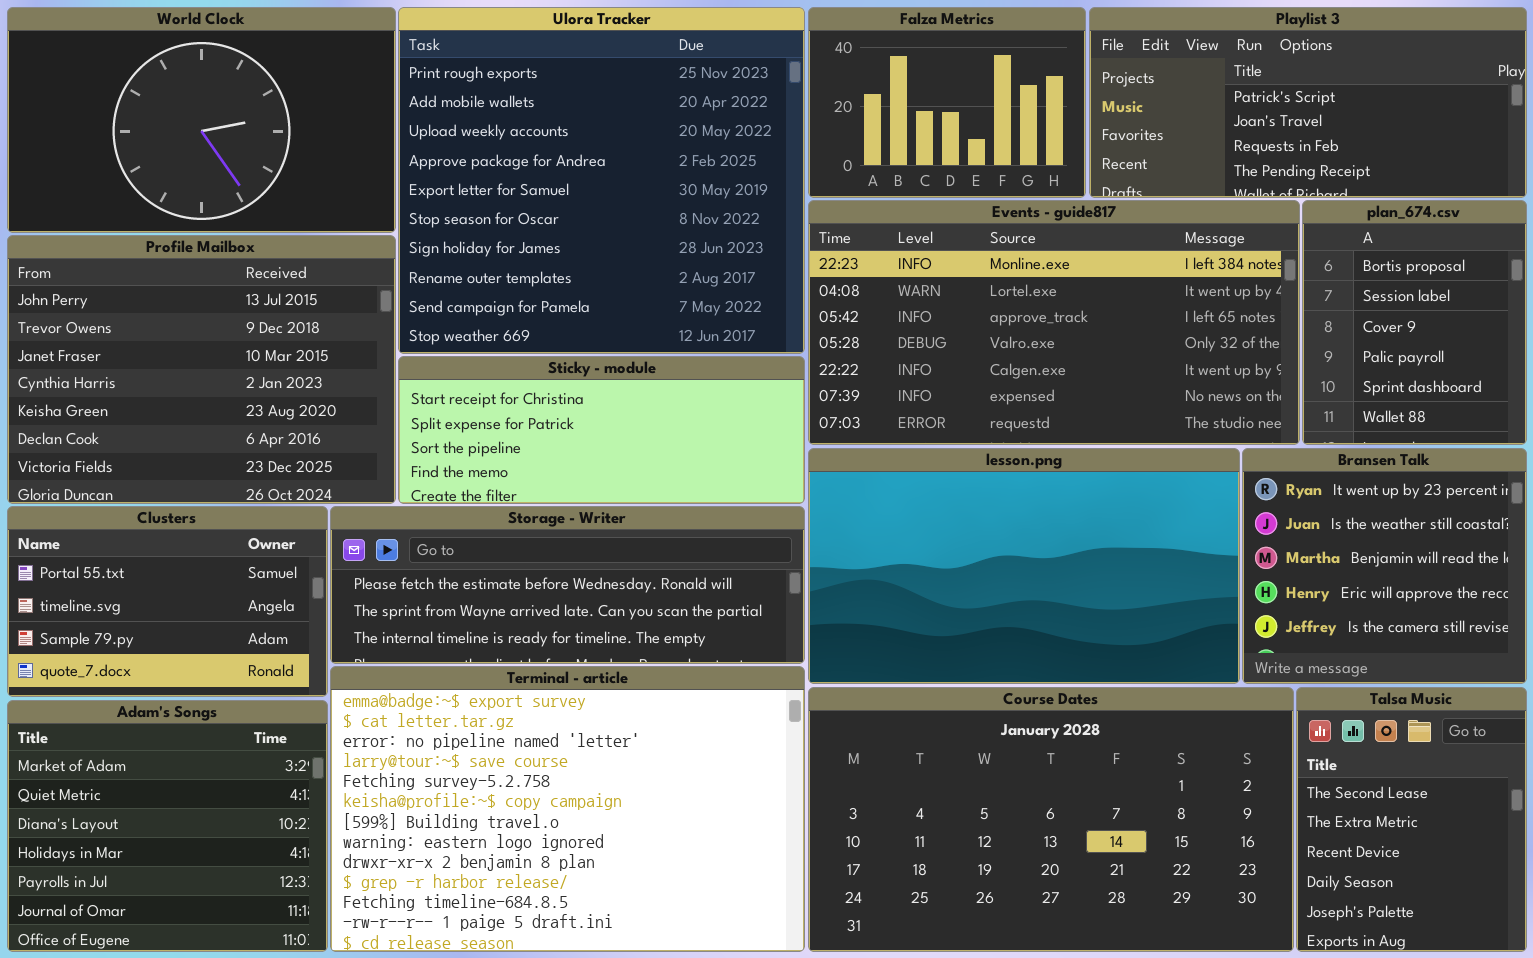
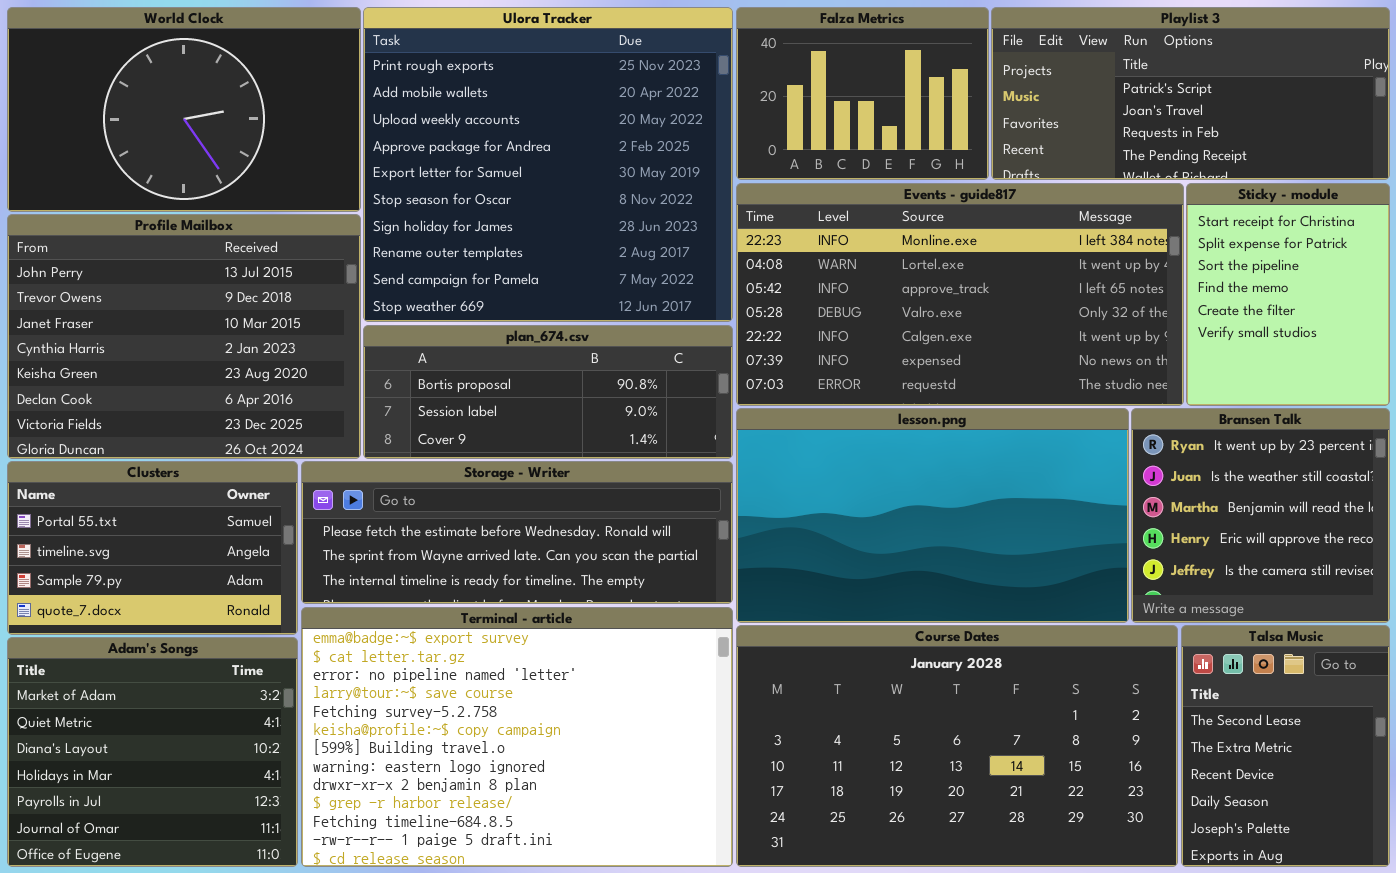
plan_674.csv: [1302,200,1527,445] -> [363,325,733,459], moved, resized
Sticky - module: [398,356,805,504] -> [1186,183,1390,406], moved, resized

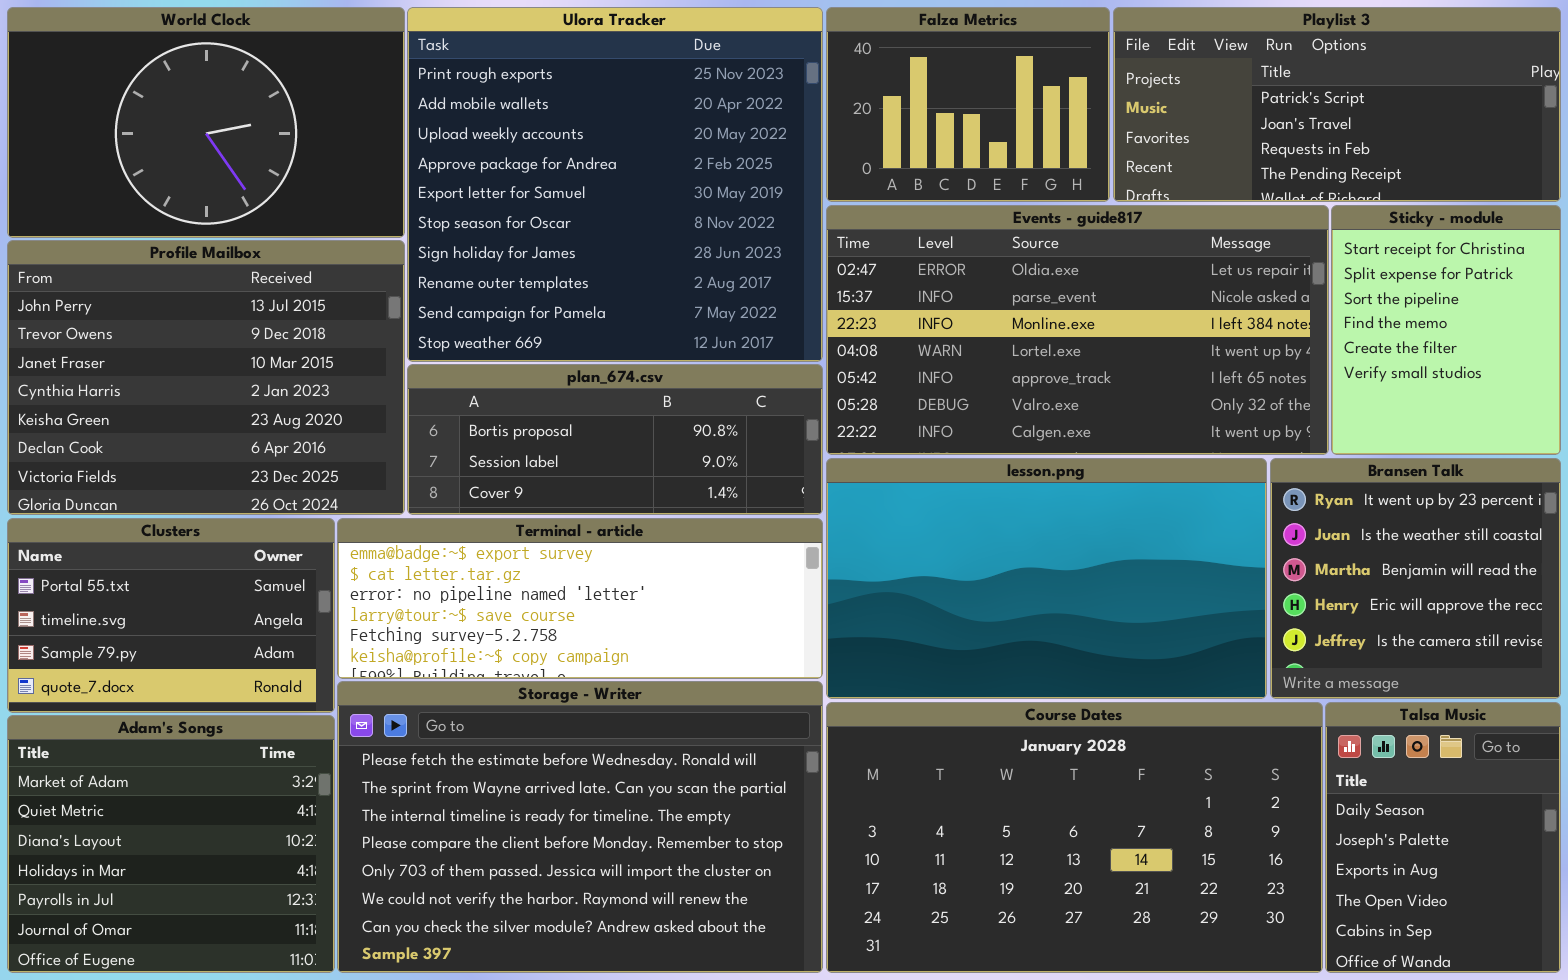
Events - guide817: [736,183,1184,406] -> [826,205,1329,455], scrolled up 2 rows
Storage - Writer: [301,461,733,604] -> [337,681,823,973], moved, resized
Terminal - article: [301,607,733,867] -> [337,518,823,679], moved, resized
Talsa Music: [1181,625,1390,867] -> [1325,702,1561,973], scrolled down 3 rows

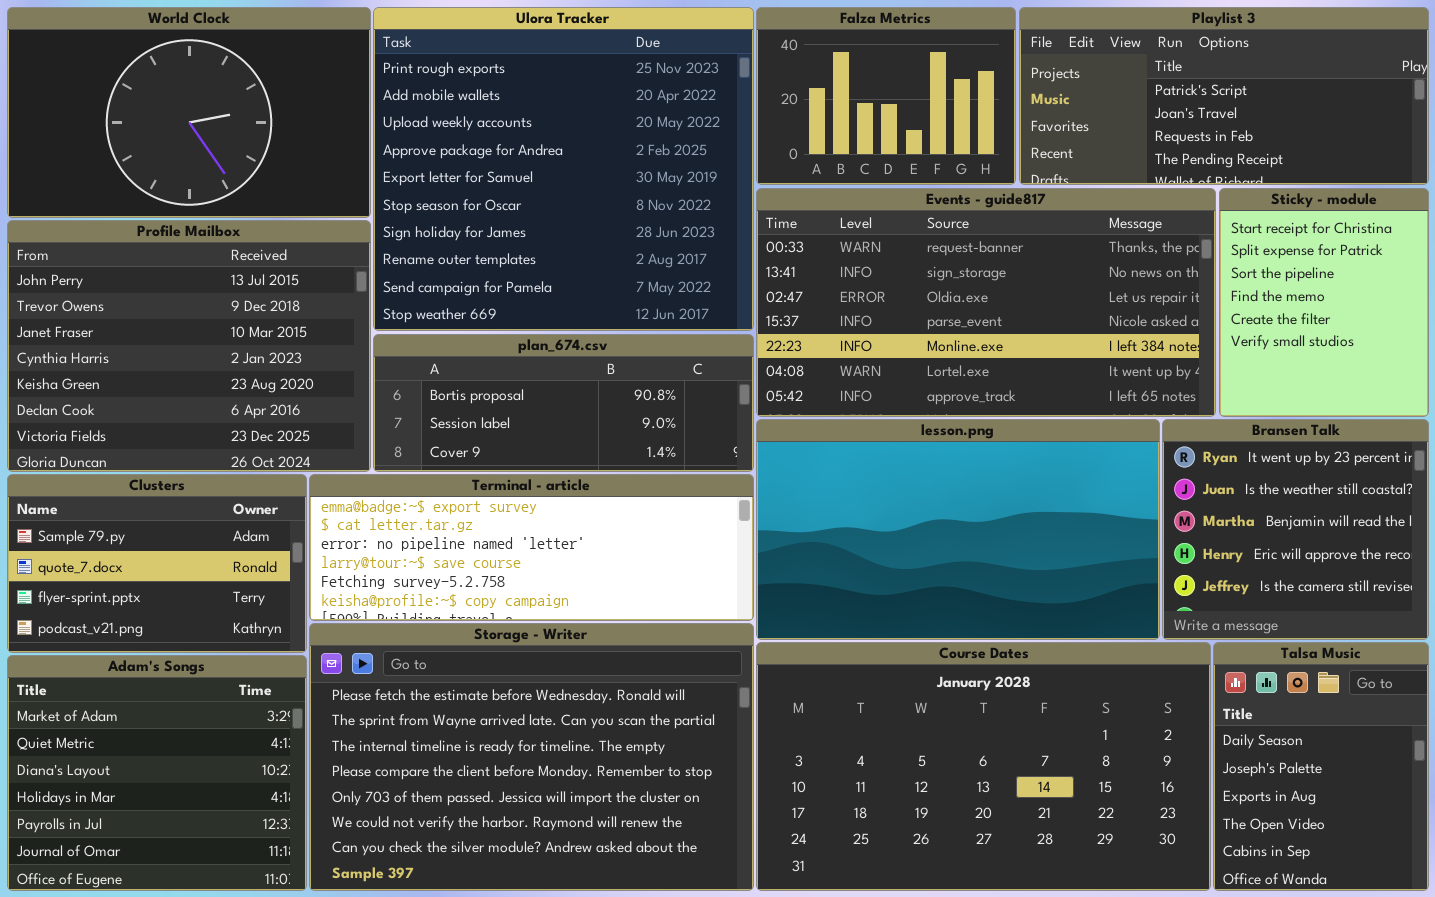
Events - guide817: [826,205,1329,455] -> [756,188,1216,417], scrolled up 2 rows
Clusters: [7,518,335,713] -> [7,474,307,653], scrolled down 2 rows

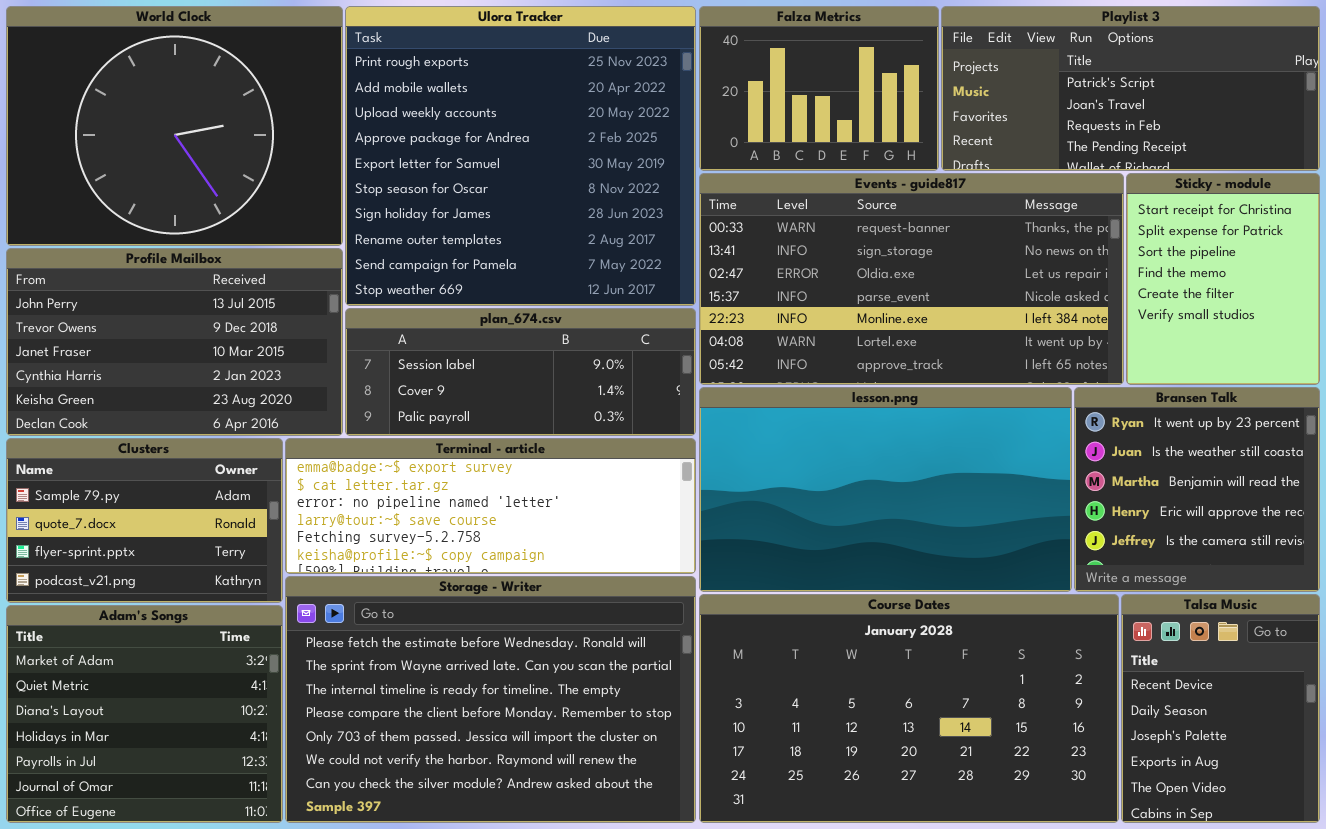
World Clock: [7,7,371,218] -> [6,6,343,246], resized
Profile Mailbox: [7,220,371,472] -> [6,248,343,436], resized
plan_674.csv: [373,334,754,472] -> [345,308,696,436], scrolled down 1 row
Talsa Music: [1213,642,1429,891] -> [1121,594,1320,823], scrolled up 1 row

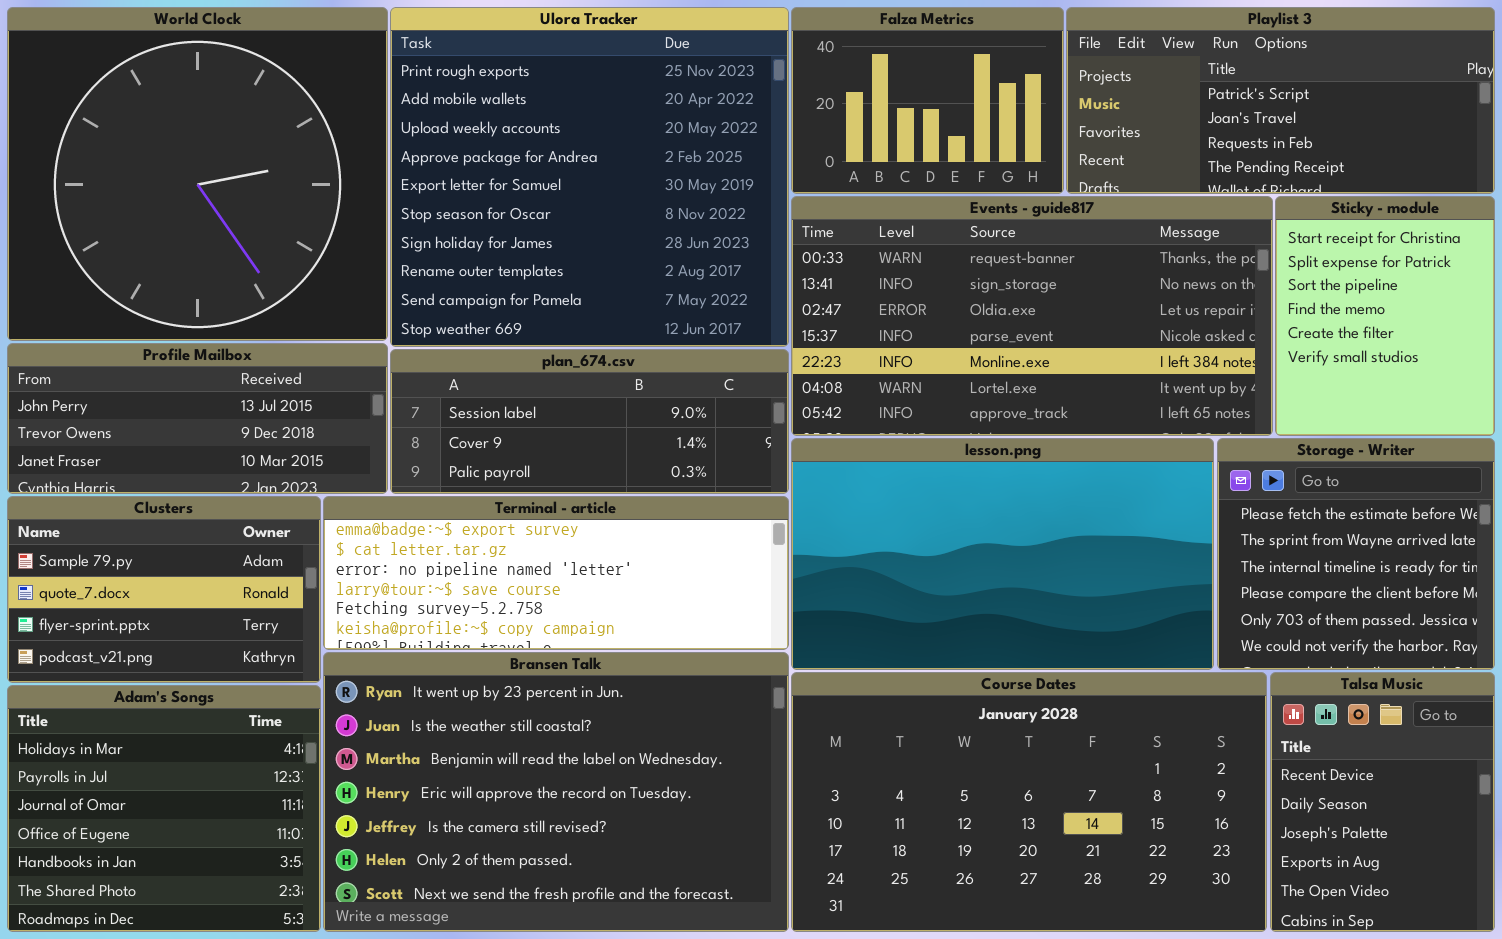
World Clock: [6,6,343,246] -> [7,7,388,341], resized
Profile Mailbox: [6,248,343,436] -> [7,343,388,494], resized
Bransen Talk: [1074,387,1320,592] -> [323,652,789,932], moved, resized
Storage - Writer: [285,576,696,823] -> [1217,438,1495,670], moved, resized
Adam's Songs: [6,605,283,823] -> [7,685,321,932], scrolled down 3 rows

